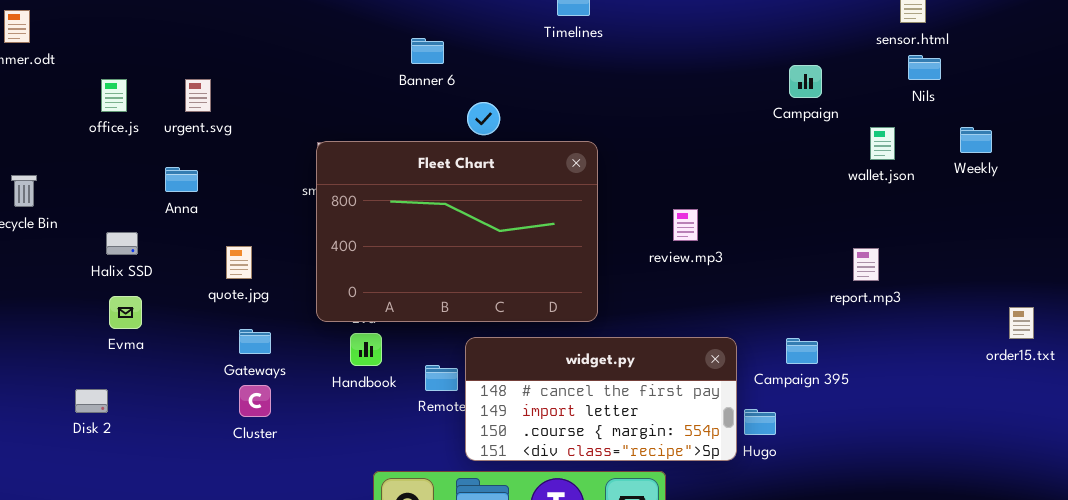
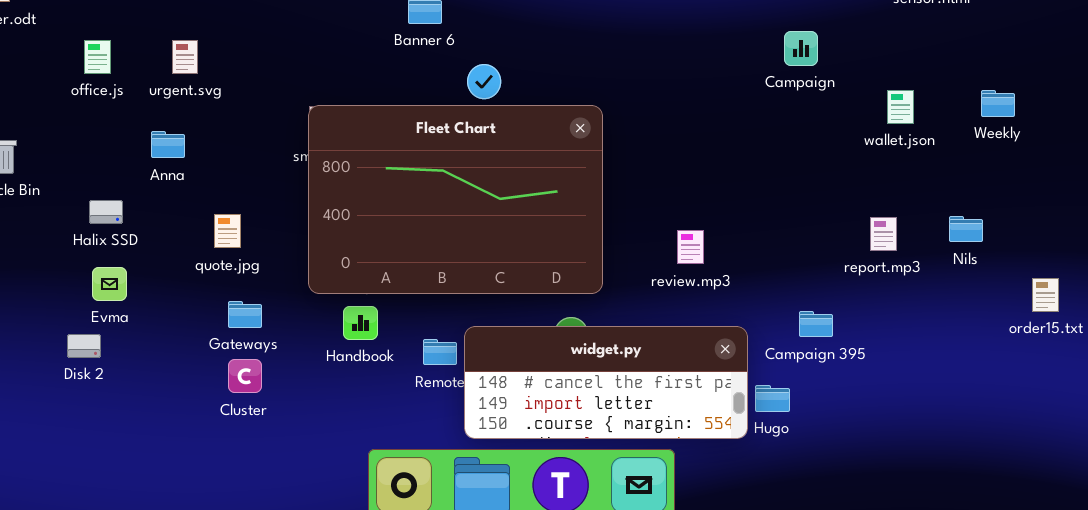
Nils: [908,55,941,80] -> [949,216,983,242], moved
Campaign: [789,65,822,98] -> [784,31,818,66], moved
review.mp3: [673,209,698,241] -> [677,230,704,264], moved
widget.py: [465,337,737,461] -> [464,326,748,439], resized
Disk 2: [75,389,108,413] -> [67,334,101,358], moved

